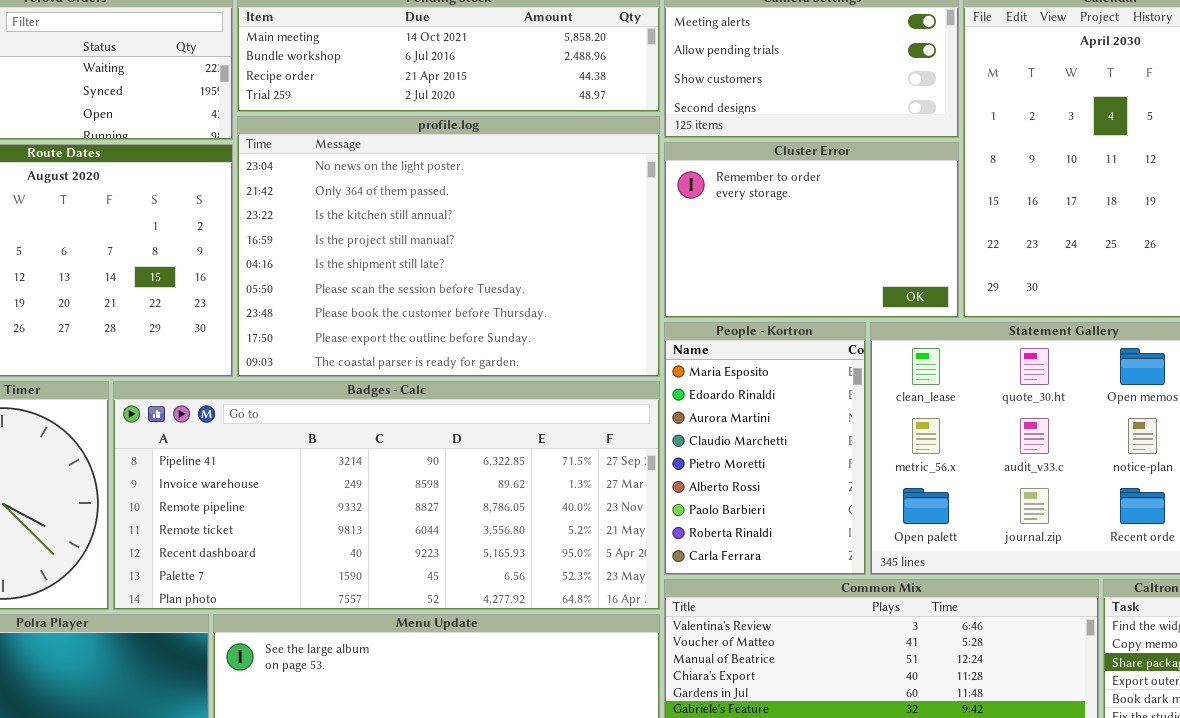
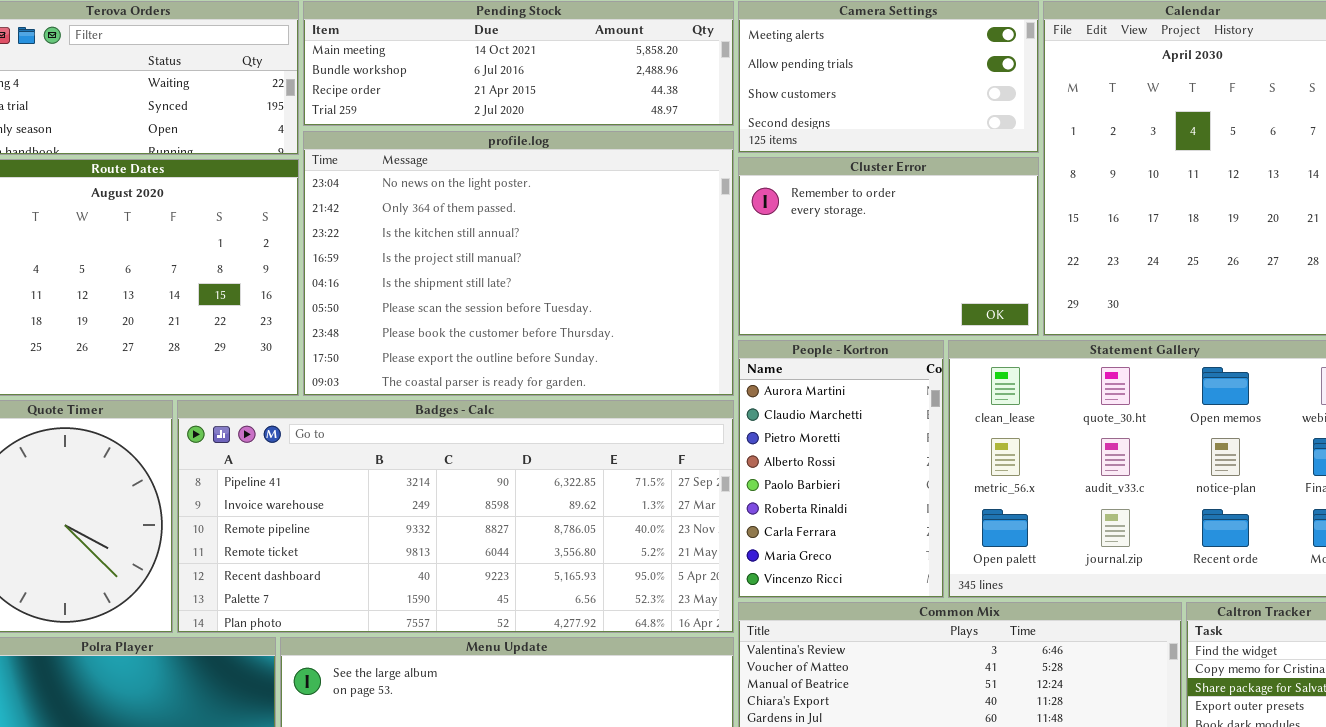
People - Kortron: [664,322,866,575] -> [738,340,944,598], scrolled down 2 rows

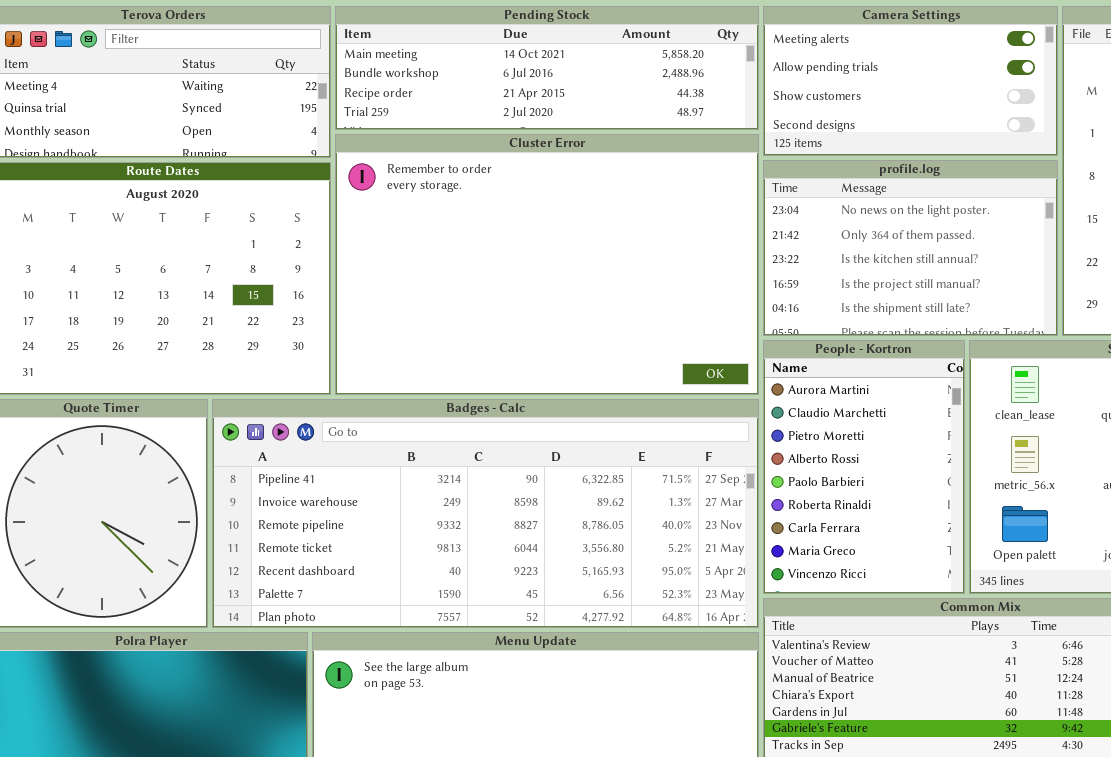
profile.log: [303,131,734,396] -> [763,160,1058,336], moved, resized
Cluster Error: [738,157,1039,336] -> [335,134,759,395], moved, resized

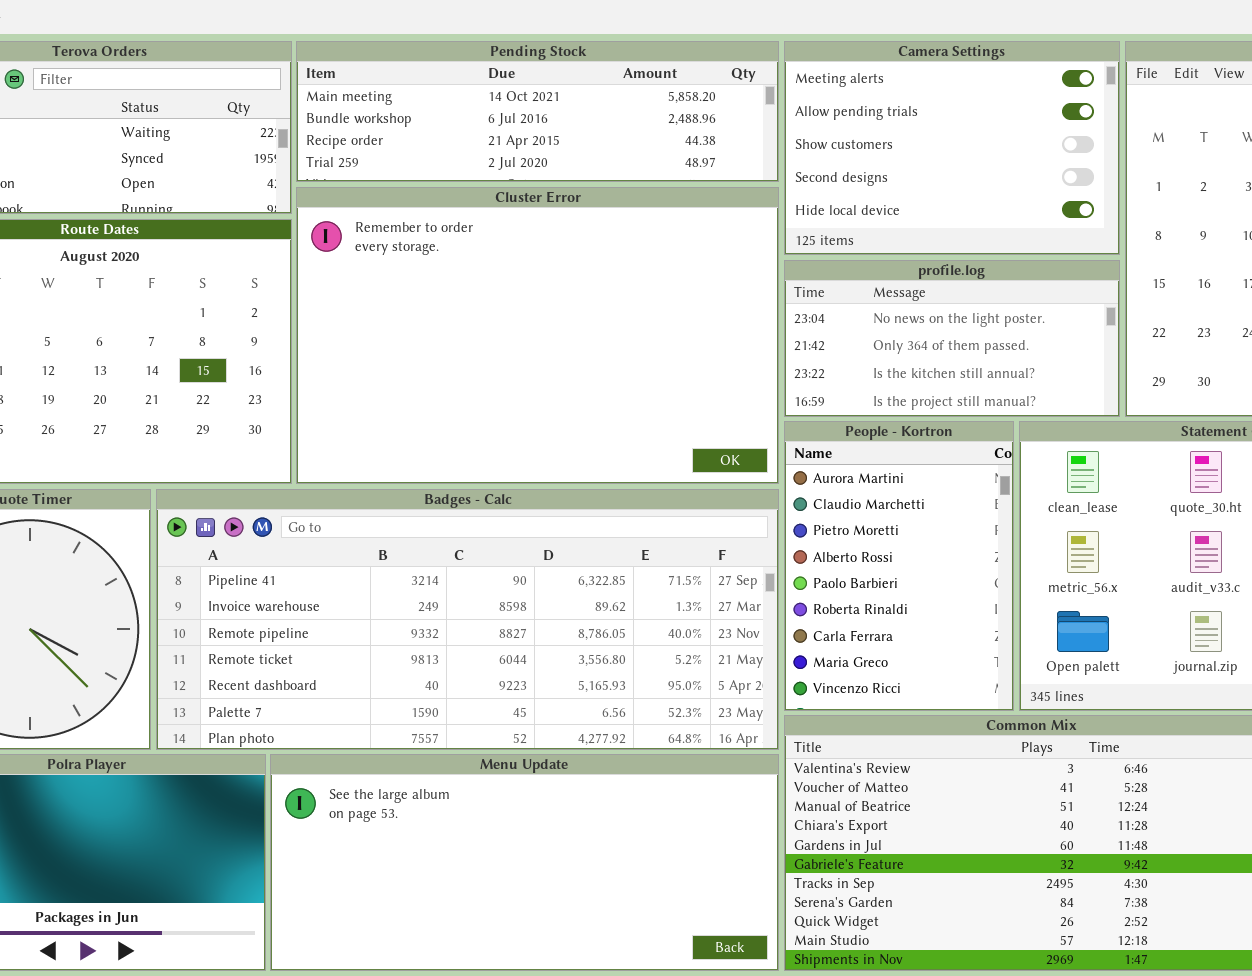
Camera Settings: [763,6,1058,156] -> [784,41,1120,255], resized
profile.log: [763,160,1058,336] -> [784,260,1120,417], resized

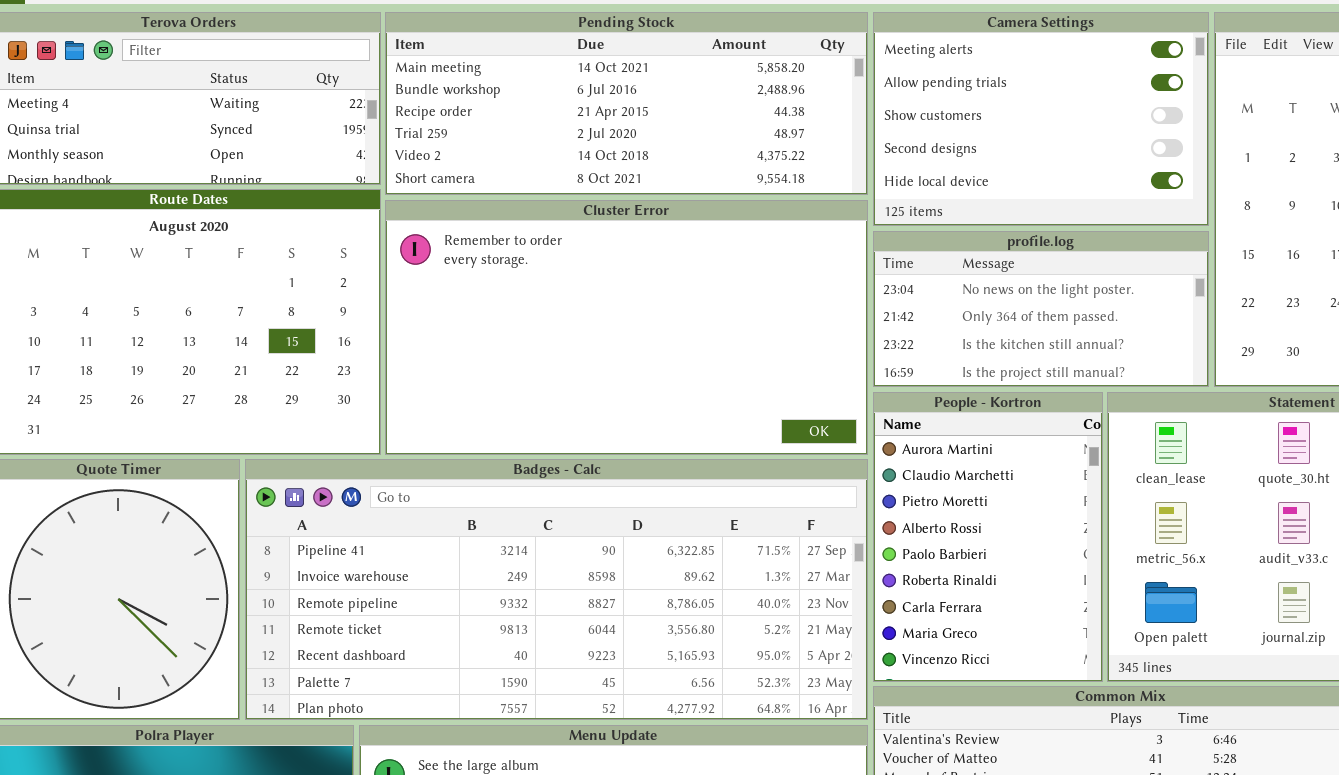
Pending Stock: [296,41,779,182] -> [385,12,868,195], resized
Cluster Error: [296,187,779,484] -> [385,200,868,455], resized

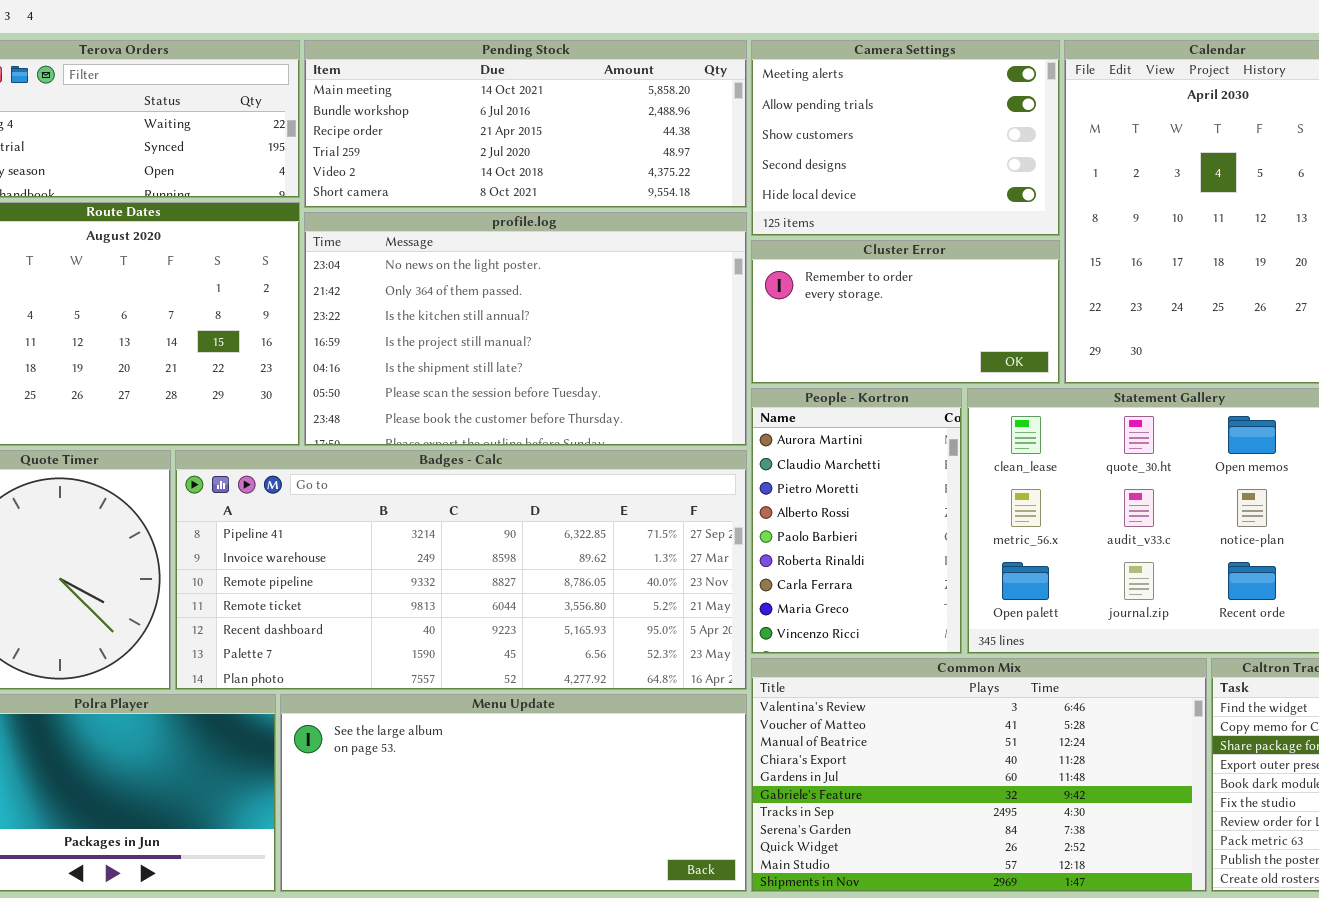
Cluster Error: [385,200,868,455] -> [751,240,1060,384], moved, resized
profile.log: [873,231,1209,387] -> [304,212,747,446], moved, resized

